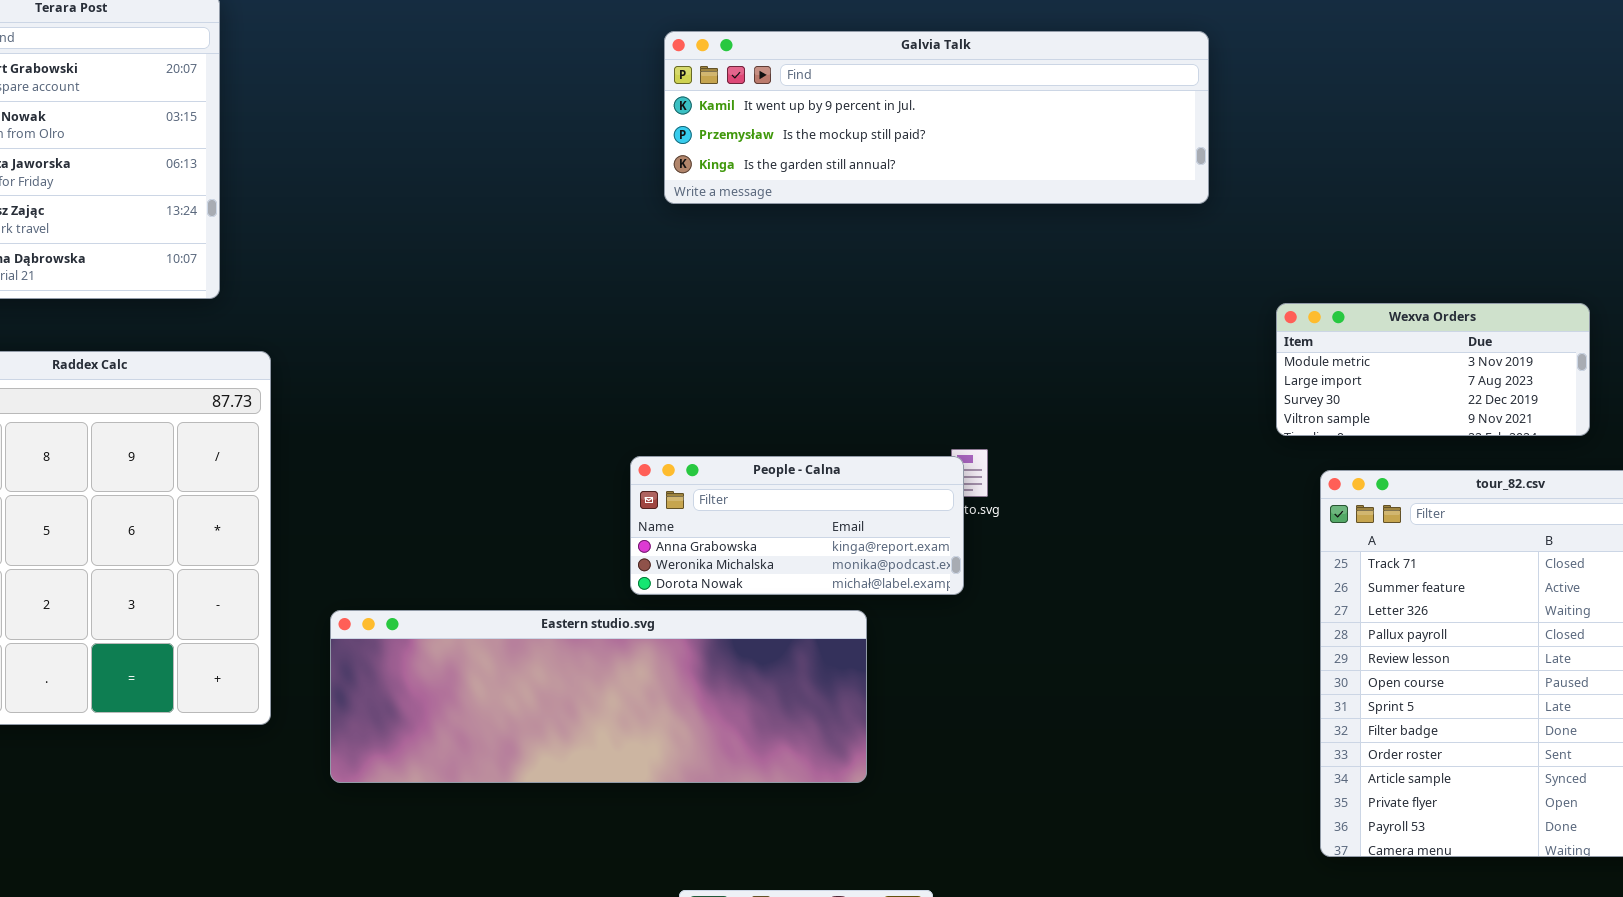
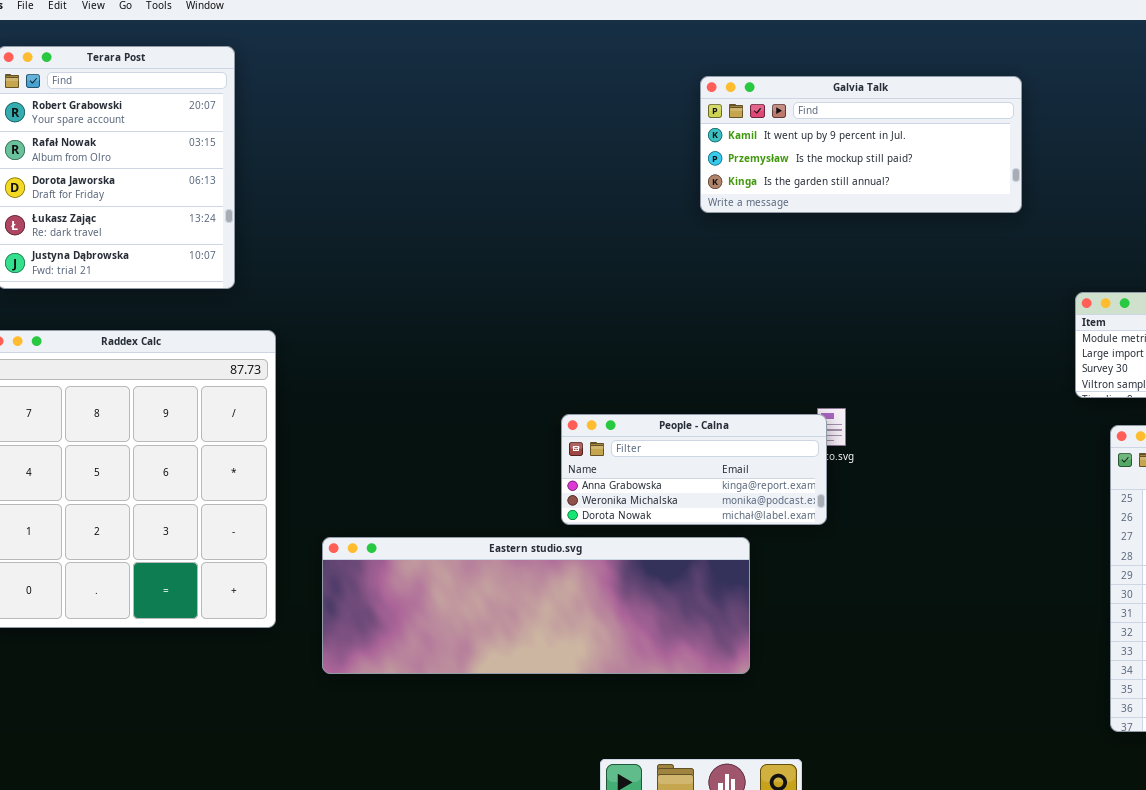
Galvia Talk: [664,31,1209,204] -> [700,76,1022,213], resized

